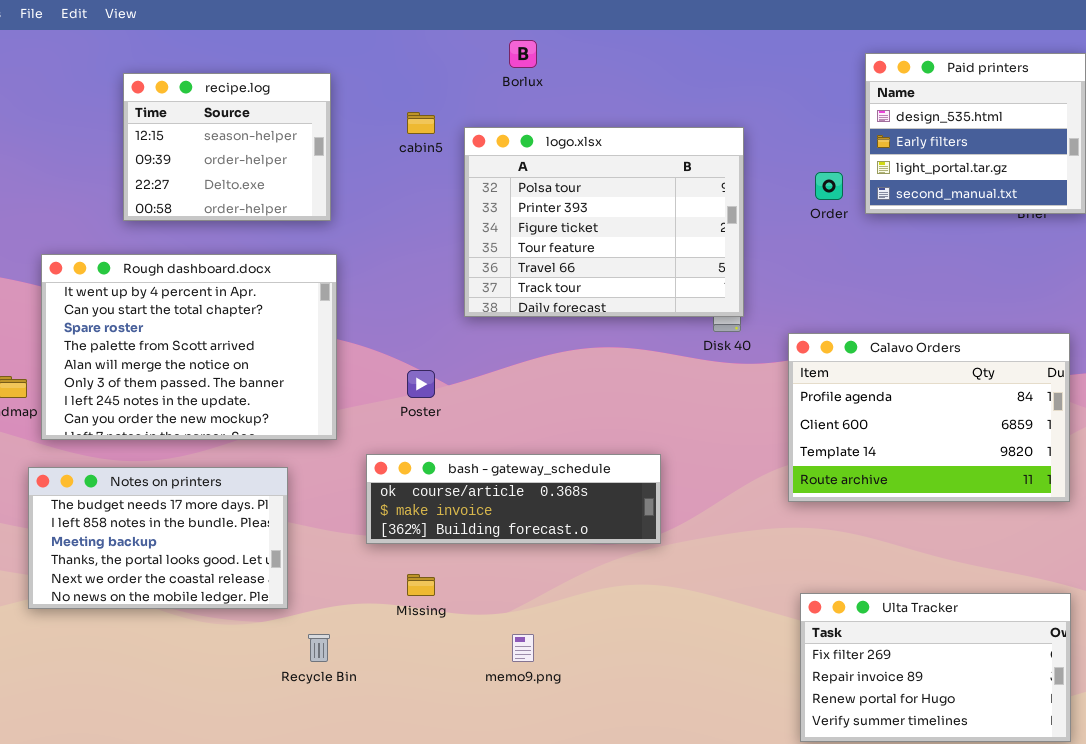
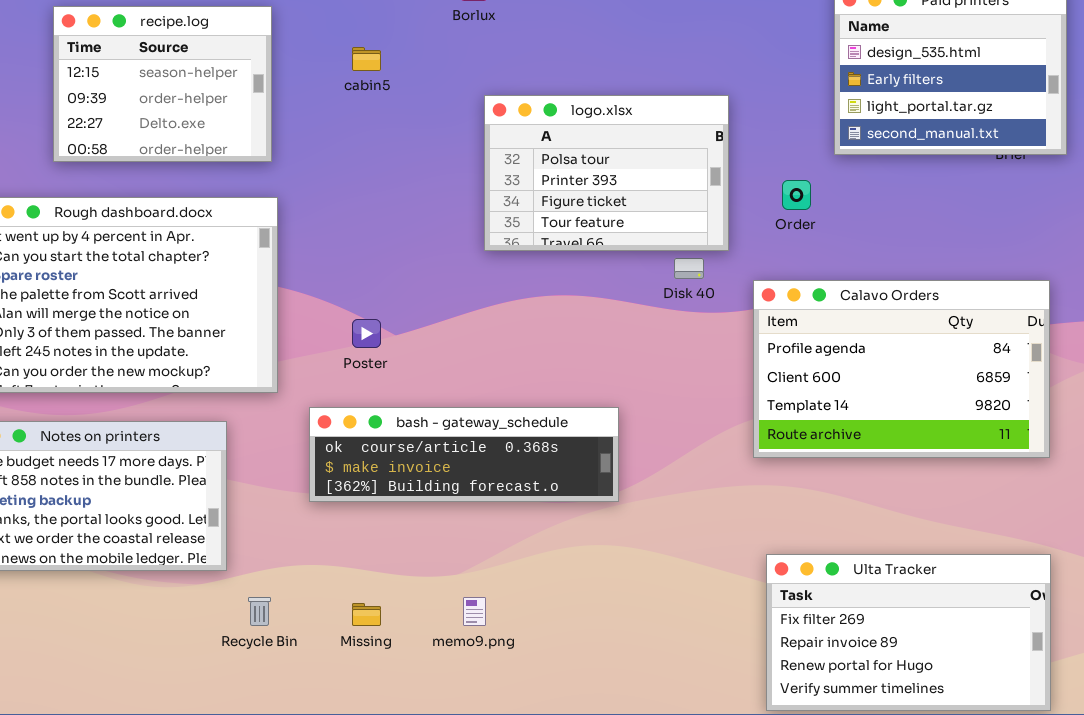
logo.xlsx: [464,127,744,317] -> [484,95,729,251], moved, resized
Order: [815,172,843,200] -> [782,180,811,210], moved
Missing: [407,574,435,596] -> [352,603,381,626], moved

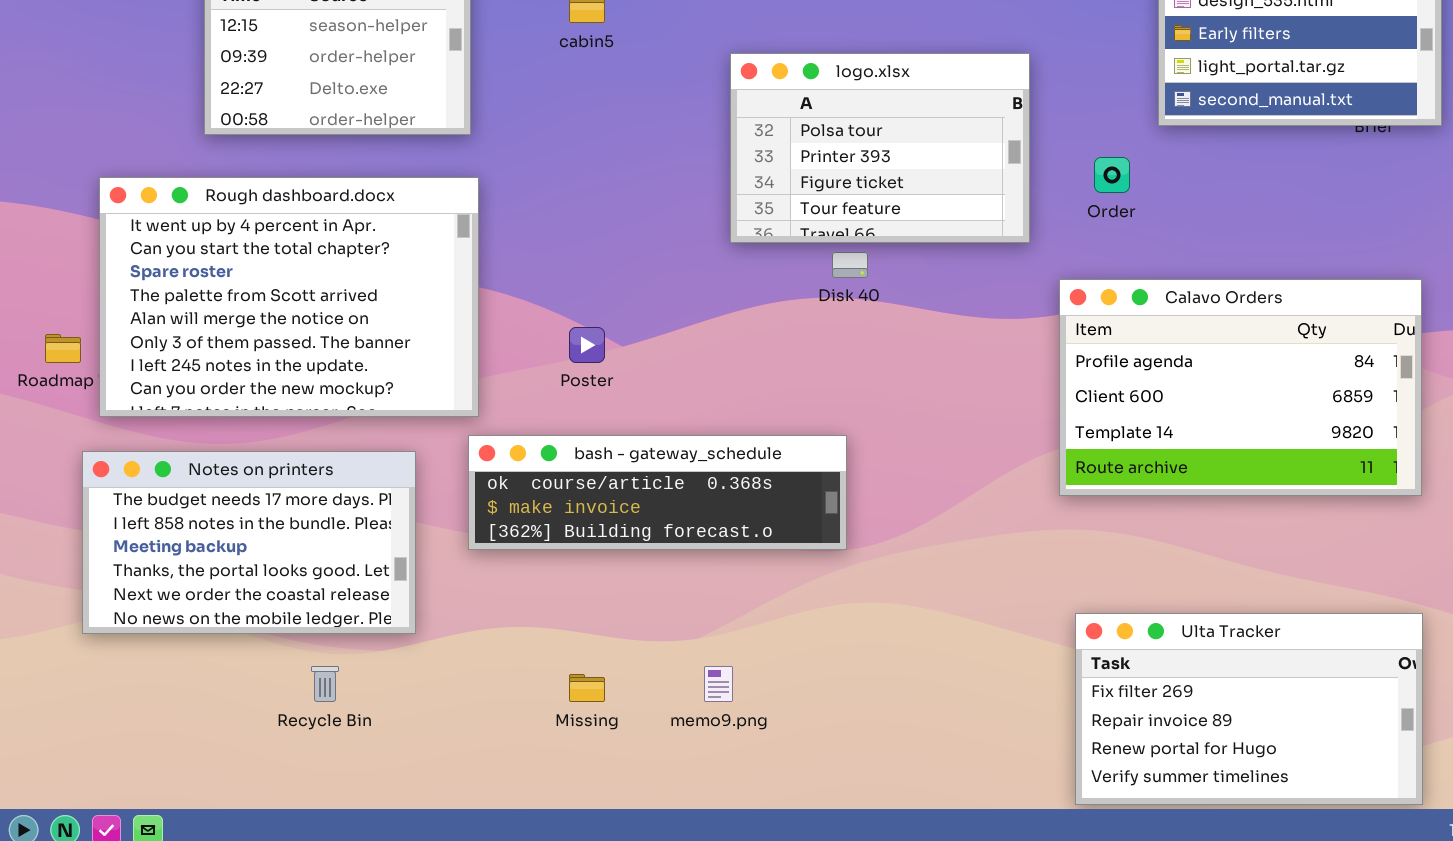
Disk 40: [674,258,704,279] -> [832,252,868,278], moved
bash - gateway_schedule: [309,407,619,502] -> [468,435,847,550], moved
Recycle Bin: [248,597,271,626] -> [311,666,339,702], moved

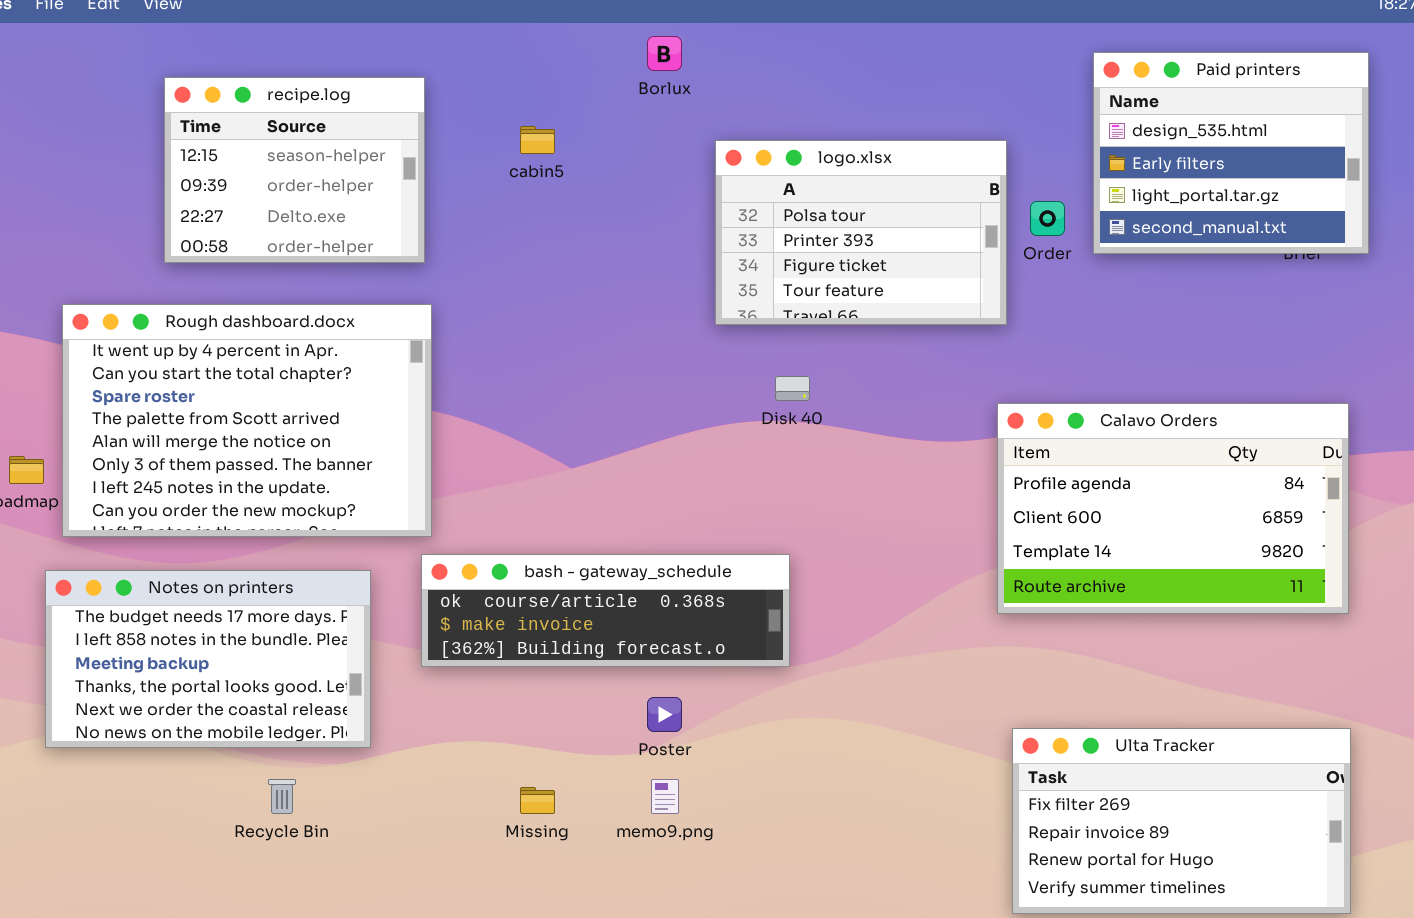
logo.xlsx: [730,53,1030,243] -> [715,140,1007,325], moved
Order: [1094,157,1130,193] -> [1030,201,1065,236], moved
Poster: [569,327,605,363] -> [647,697,682,732], moved

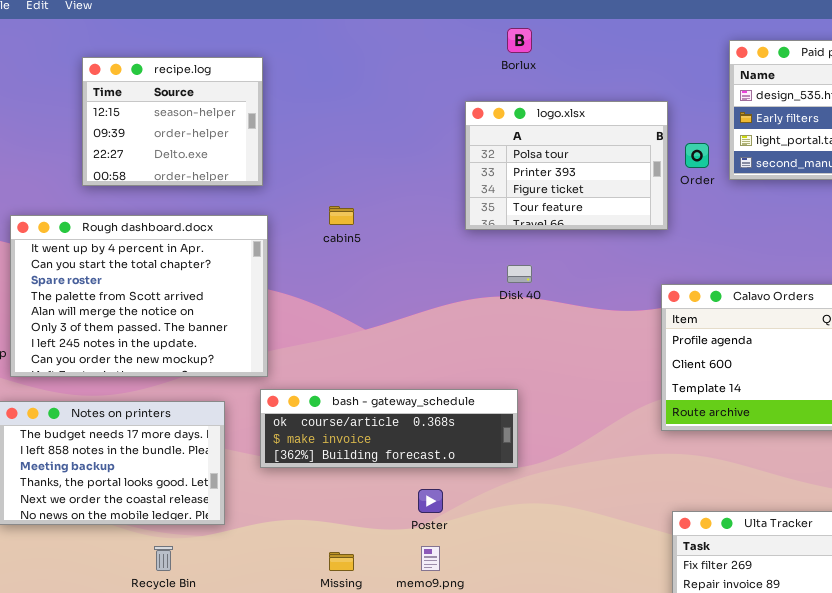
Borlux: [647,36,682,71] -> [507,28,532,53], moved
cabin5: [520,126,555,154] -> [329,206,354,225], moved

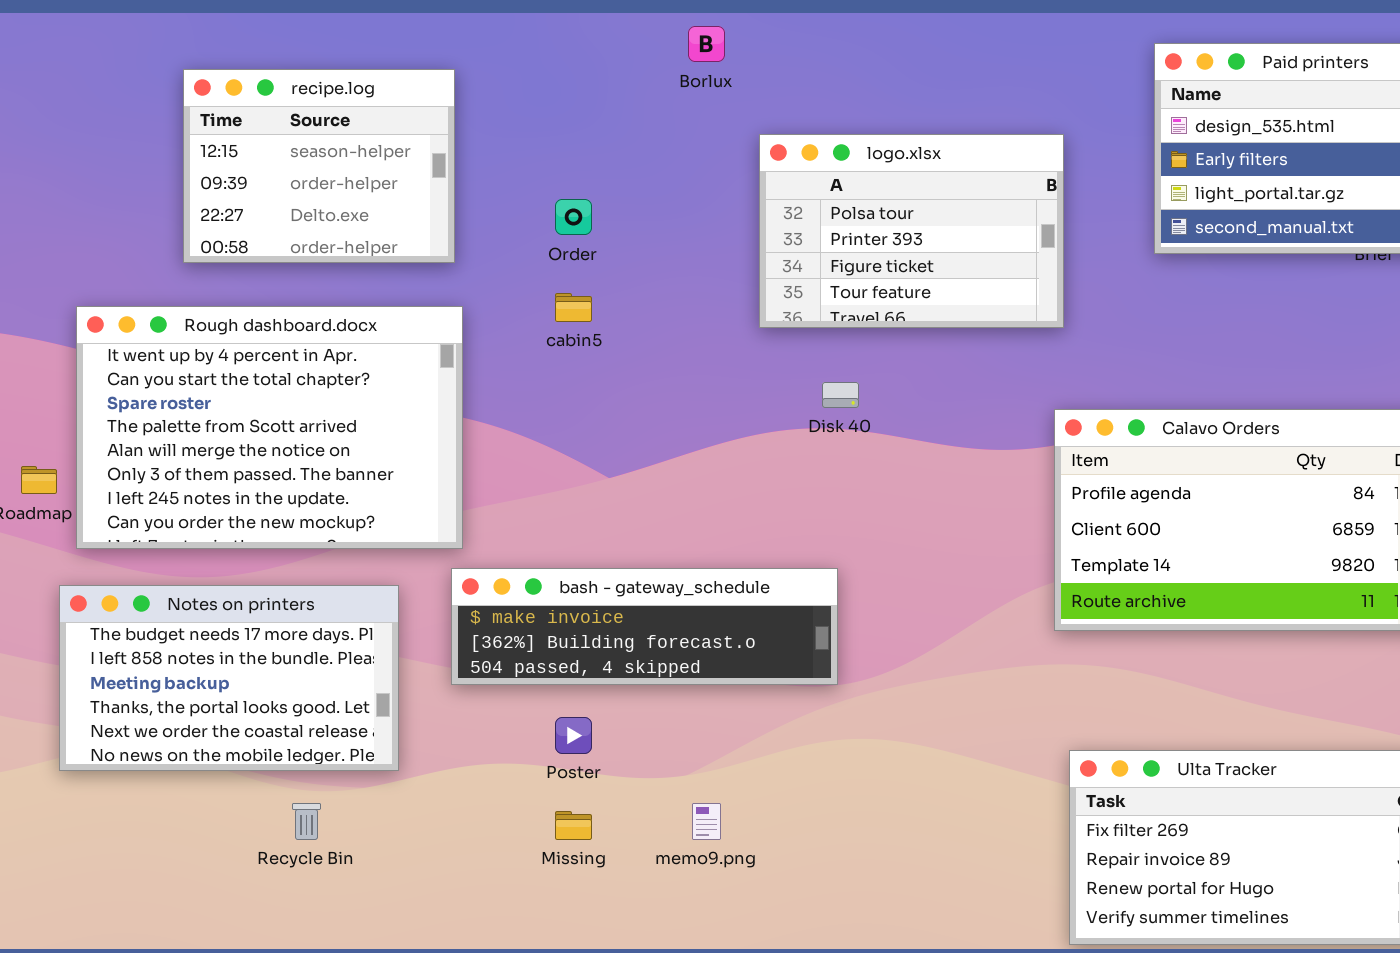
Borlux: [507,28,532,53] -> [688,26,725,62], moved
Order: [685,143,709,168] -> [555,199,592,235], moved
bash - gateway_schedule: [260,389,518,468] -> [451,568,838,685], scrolled down 1 row
Poster: [418,489,443,513] -> [555,717,592,754], moved

